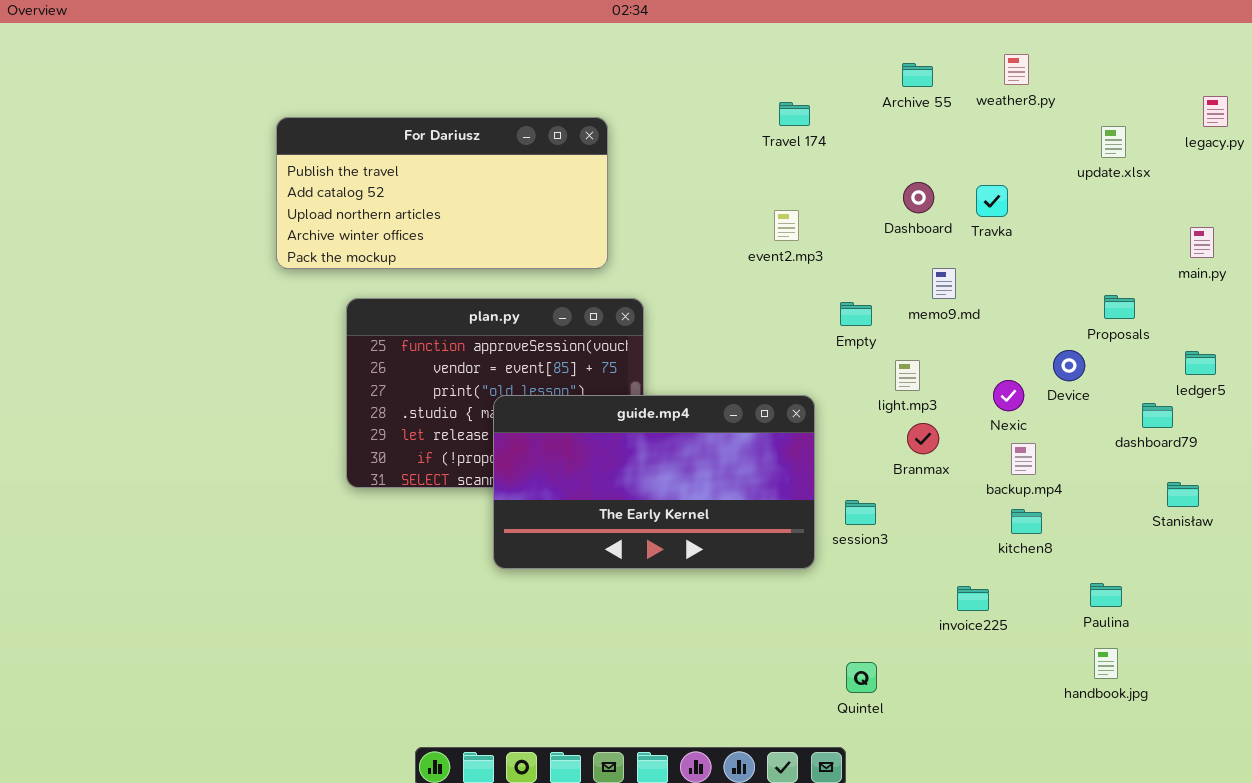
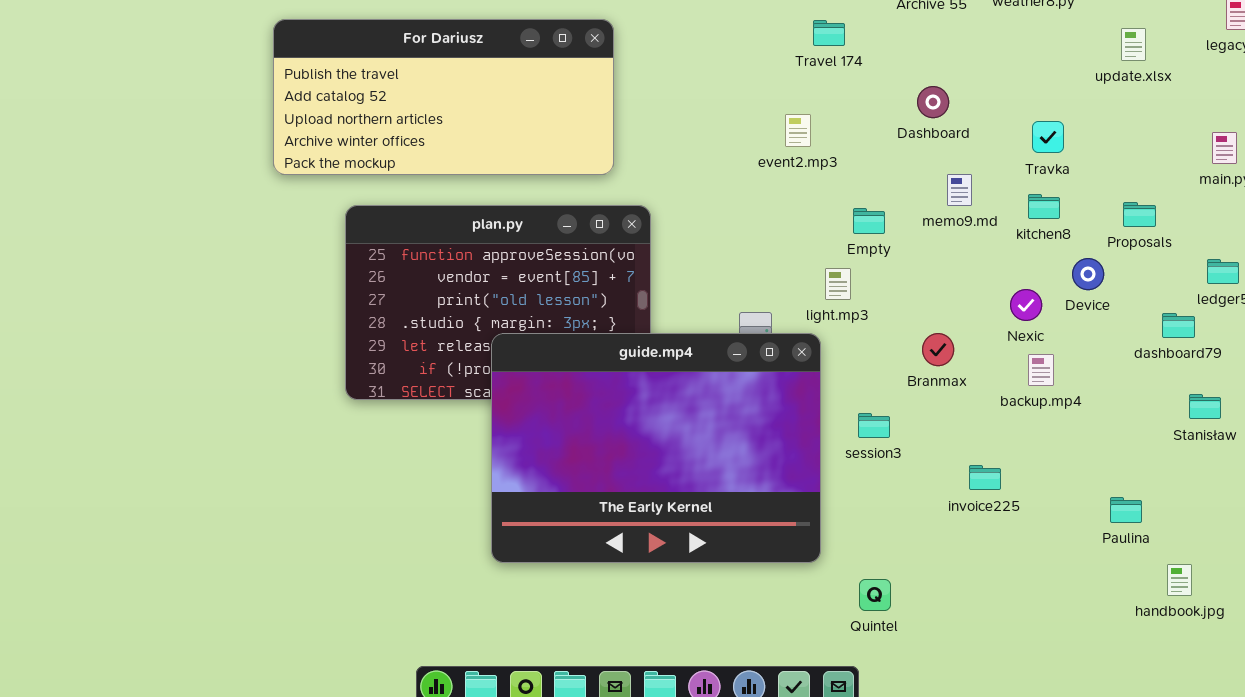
Travel 174: [779,102,810,126] -> [813,20,845,46], moved
Travka: [976,185,1008,217] -> [1032,121,1064,153], moved
light.mp3: [895,360,920,391] -> [825,268,851,300], moved
guide.mp4: [493,395,815,569] -> [491,333,821,563], moved, resized
kitchen8: [1011,509,1042,534] -> [1028,194,1060,219], moved
invoice225: [957,586,989,611] -> [969,465,1001,490], moved
handbook.jpg: [1094,648,1118,679] -> [1167,564,1192,596], moved

